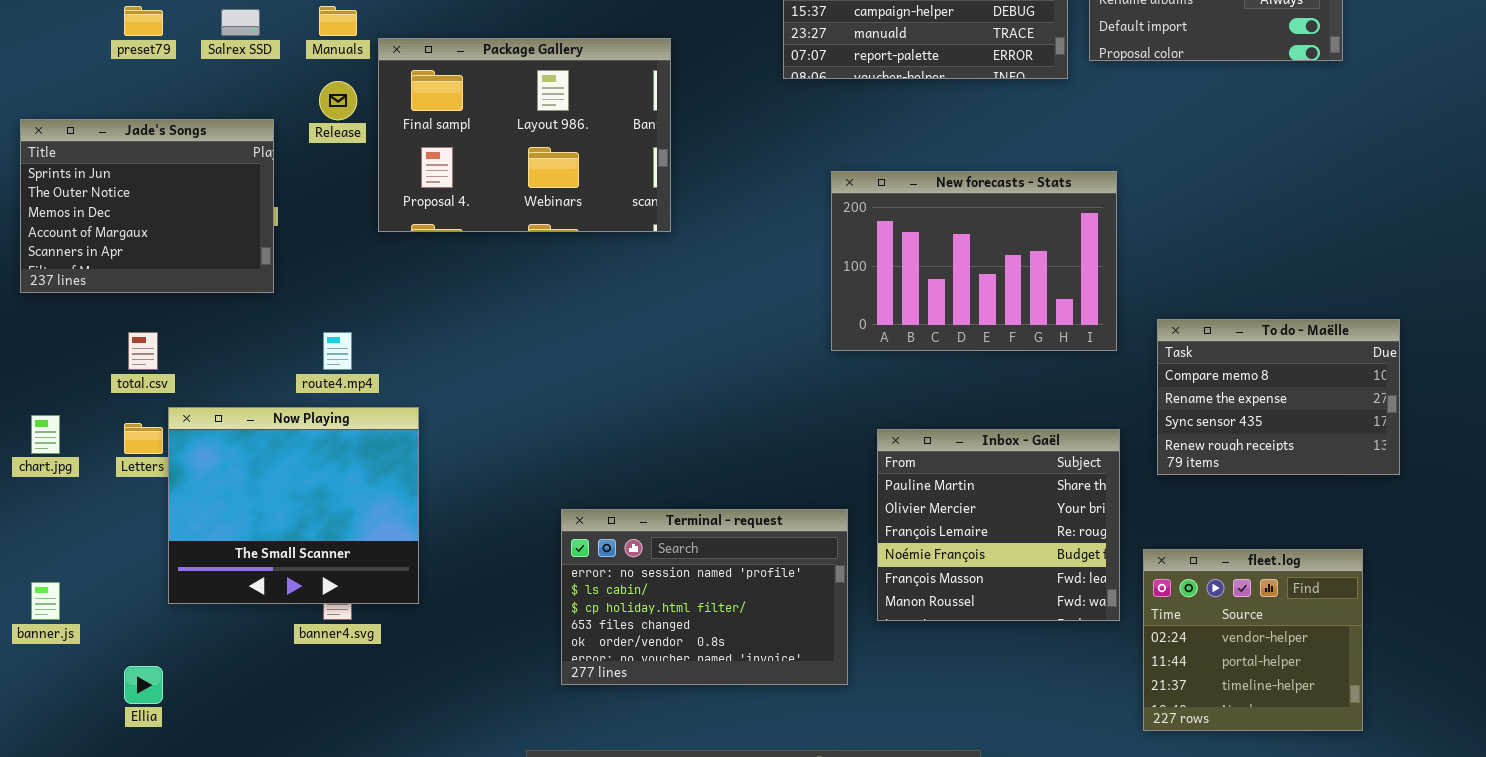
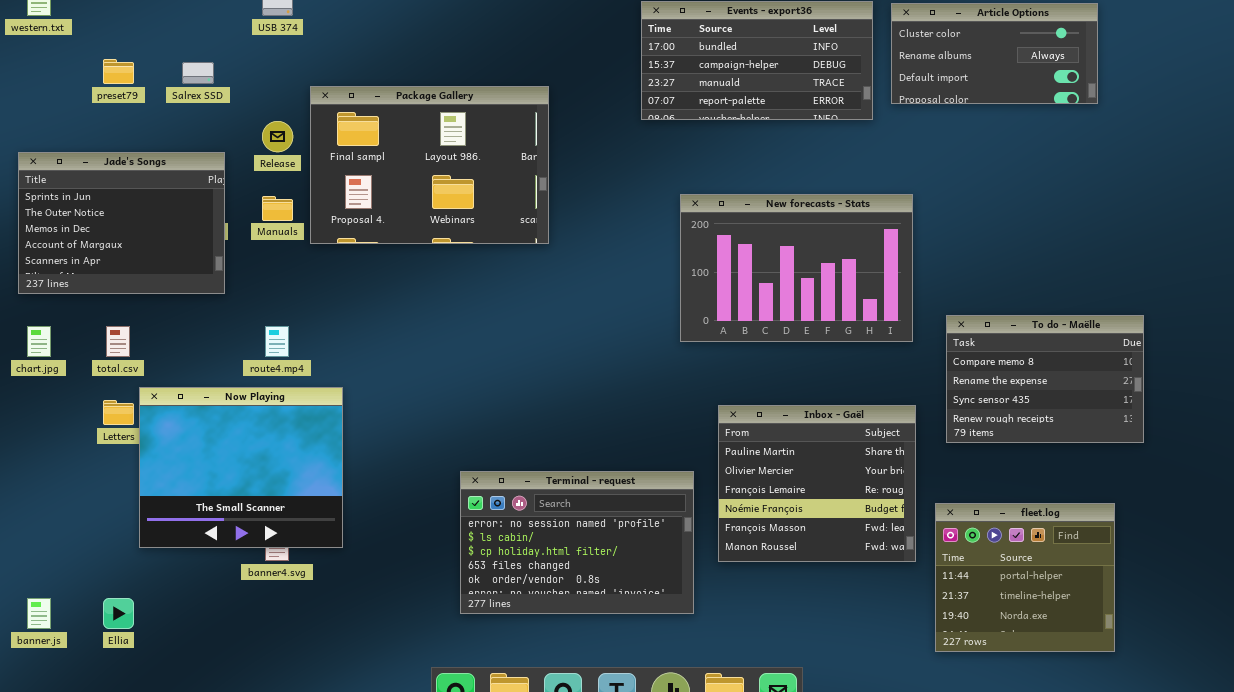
Manuals: [319,6,357,36] -> [262,196,293,221], moved
chart.jpg: [31,415,60,454] -> [27,326,51,357], moved
fleet.log: [1143,549,1363,731] -> [935,503,1115,652], scrolled down 1 row
banner.js: [31,582,60,620] -> [27,598,51,629], moved

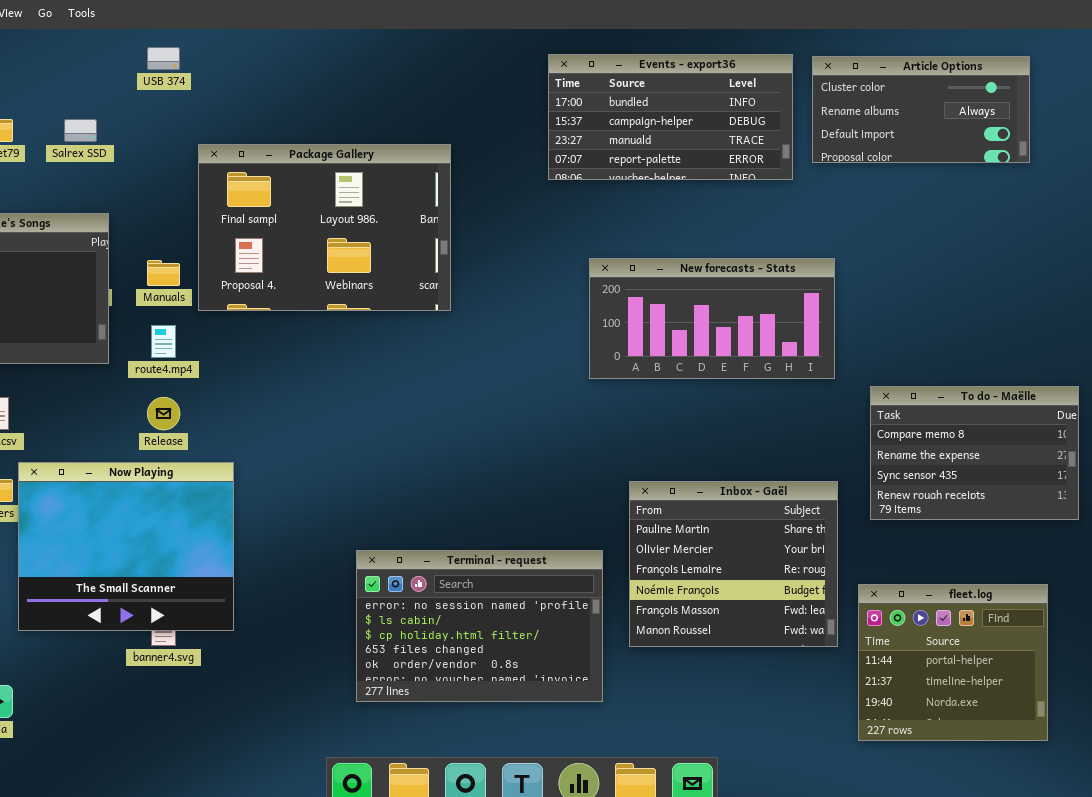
Release: [262,121,293,152] -> [147,397,180,430], moved
New forecasts - Stats: [680,194,913,342] -> [589,258,835,379], resized
route4.mp4: [265,326,289,357] -> [151,325,176,358], moved

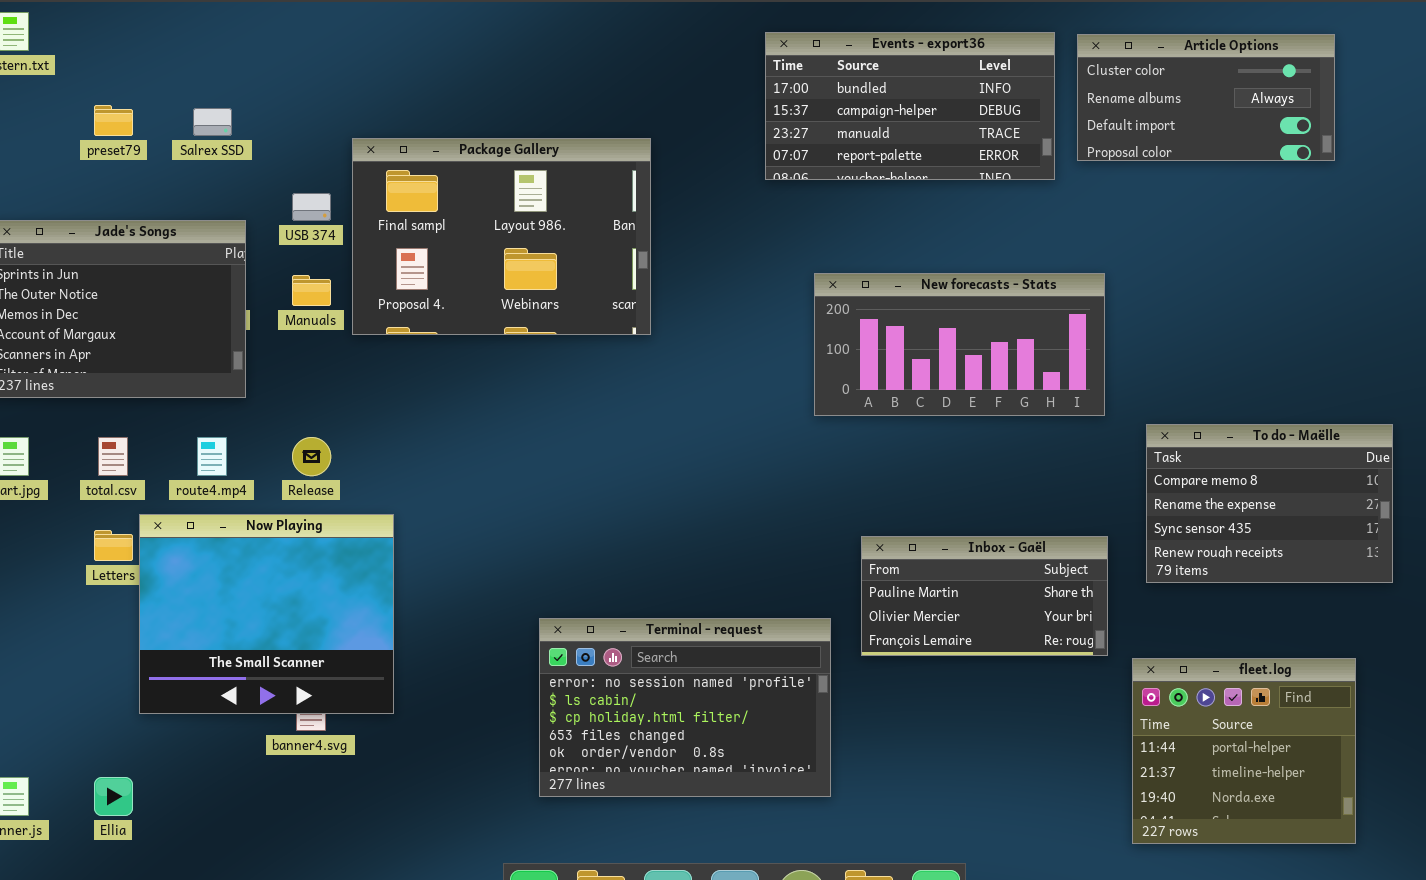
USB 374: [147,47,180,70] -> [292,193,331,221], moved
route4.mp4: [151,325,176,358] -> [197,437,227,476], moved
Inbox - Gaël: [629,481,838,647] -> [861,536,1108,656], resized

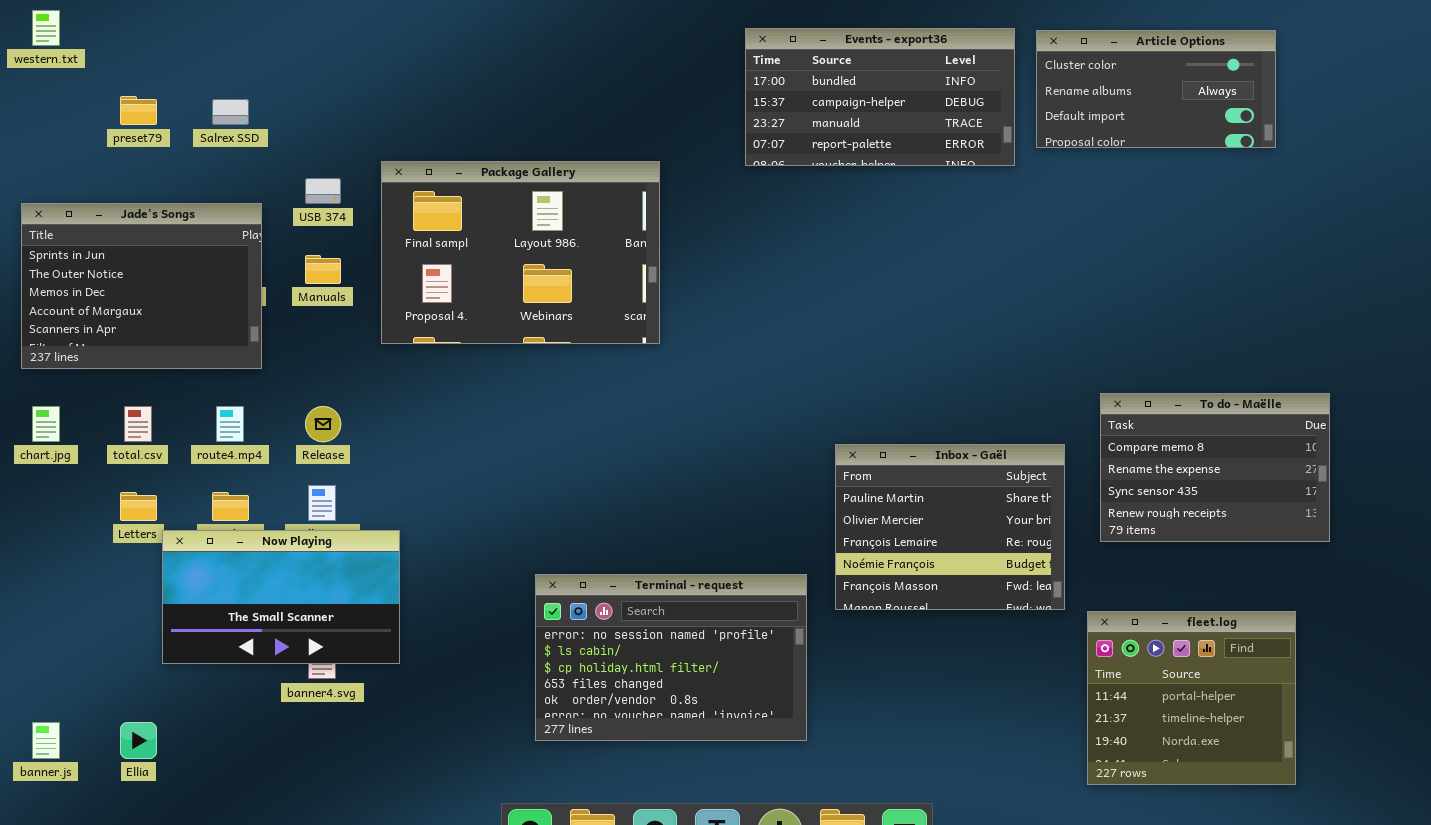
Package Gallery: [352,138,651,335] -> [381,161,660,344], moved
New forecasts - Stats: [814,273,1105,416] -> none, closed
Now Playing: [139,514,394,714] -> [162,530,400,664], resized
Inbox - Gaël: [861,536,1108,656] -> [835,444,1065,610], resized

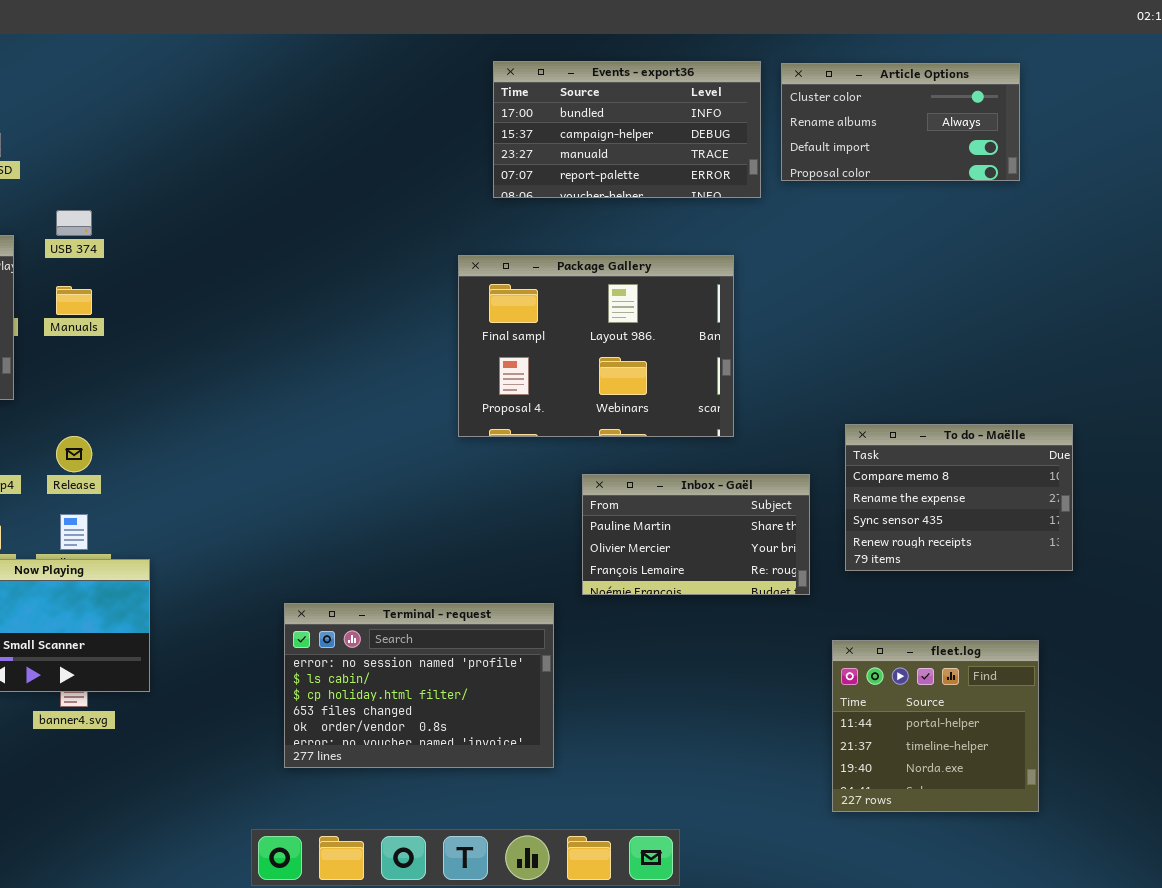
Package Gallery: [381,161,660,344] -> [458,255,734,437], moved
Inbox - Gaël: [835,444,1065,610] -> [582,474,810,595], resized

